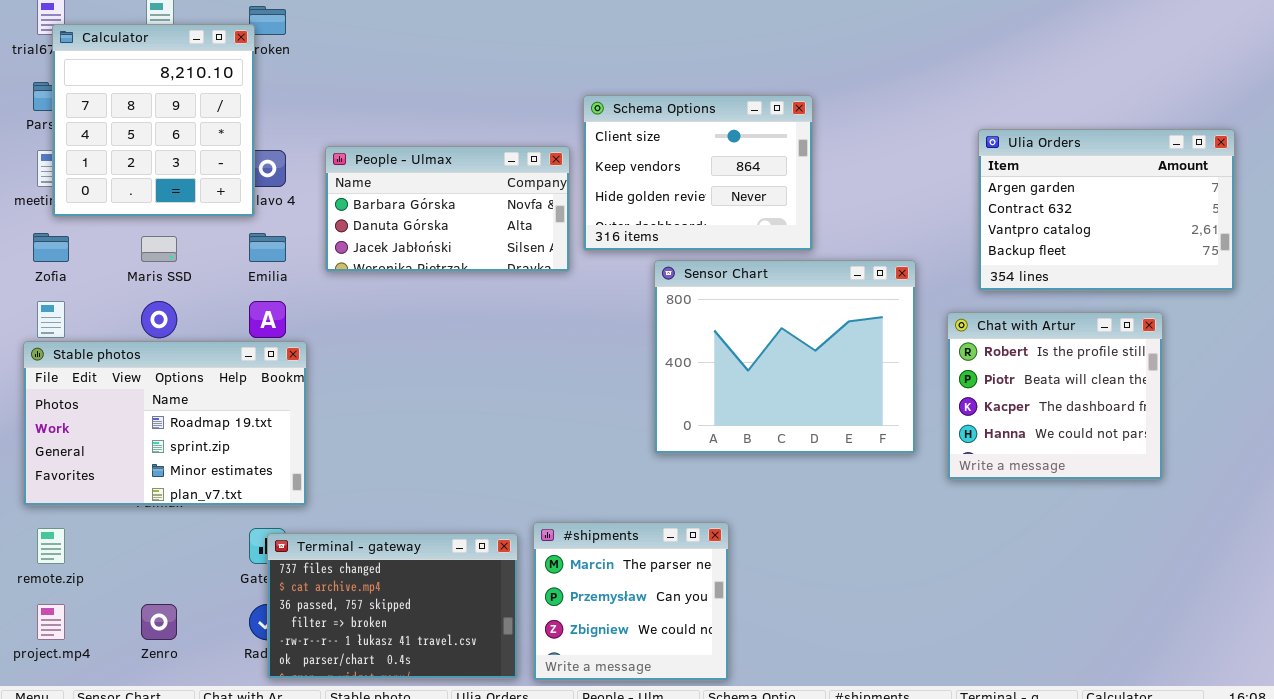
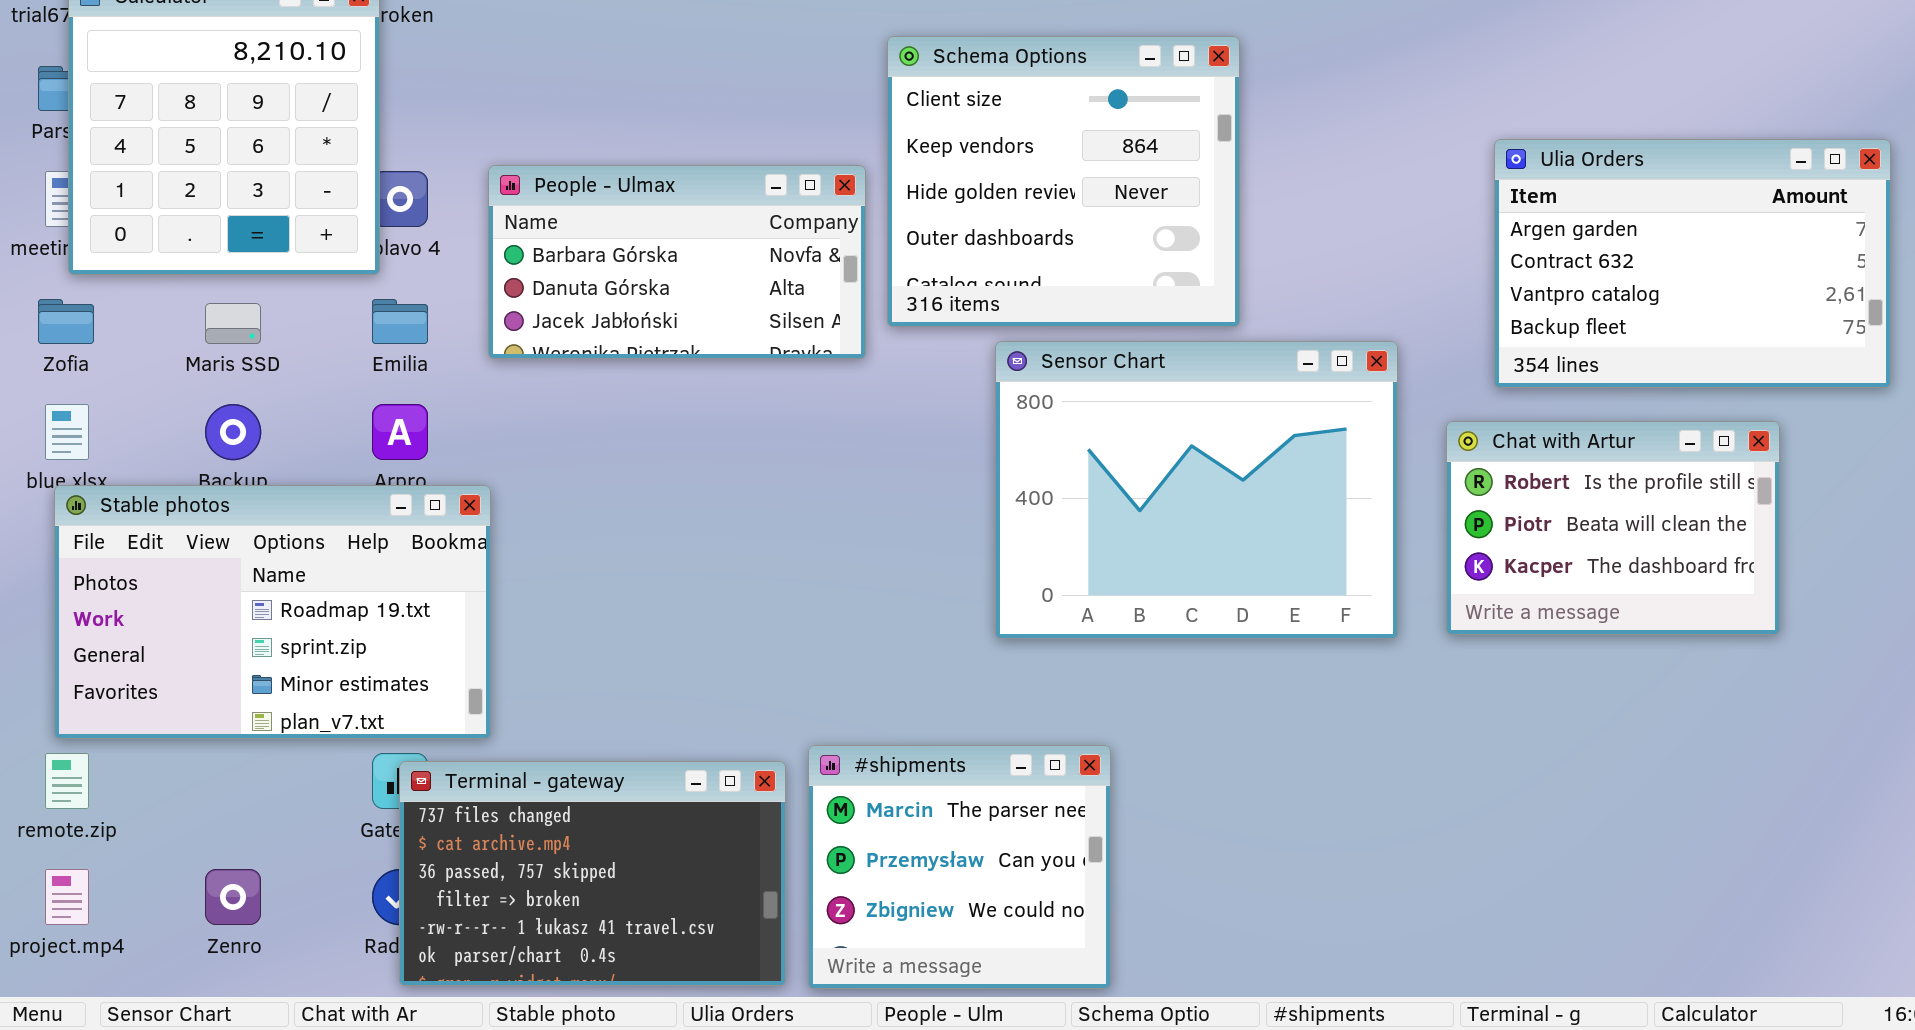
Schema Options: [583,95,813,251] -> [887,36,1240,327], resized
Chat with Artur: [947,312,1163,480] -> [1446,421,1780,635], resized
Stable photos: [23,341,307,506] -> [54,485,491,739], moved

